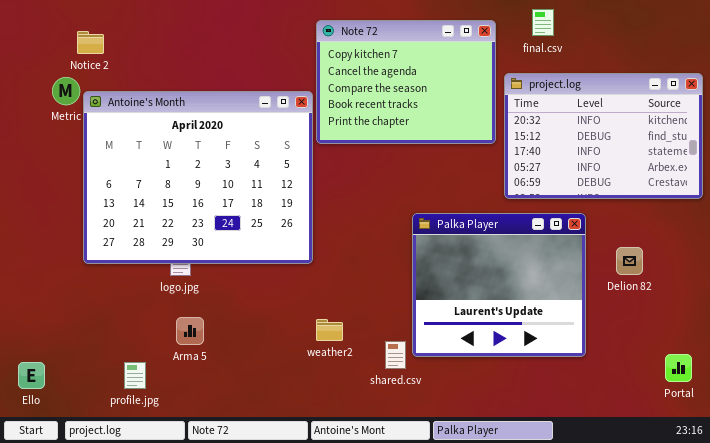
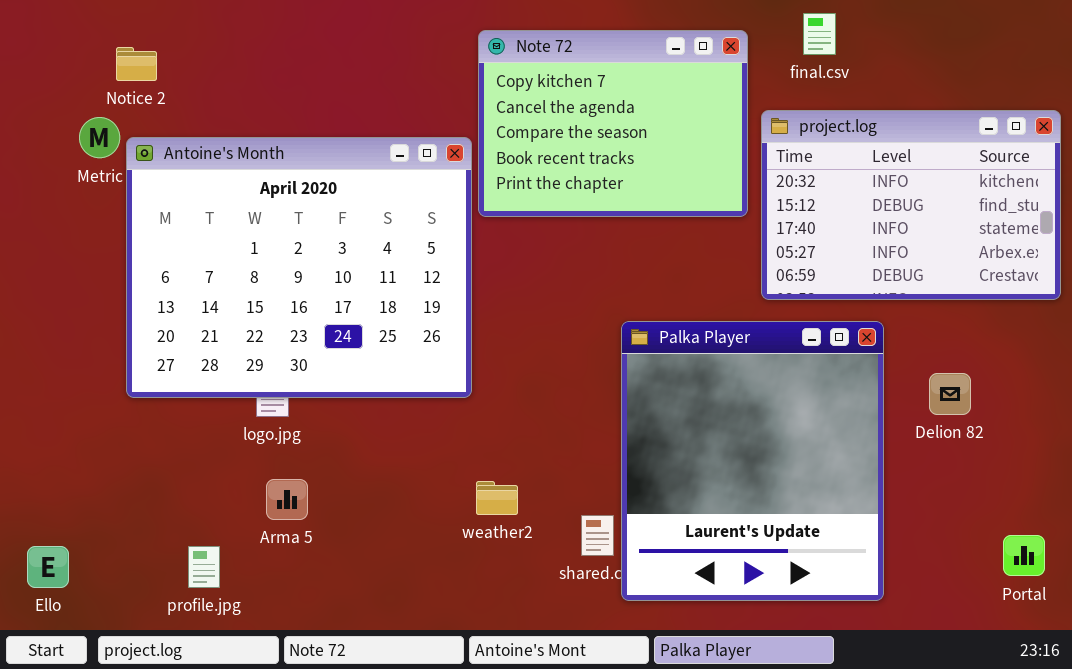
Palka Player: [412,213,586,357] -> [621,321,884,601], resized

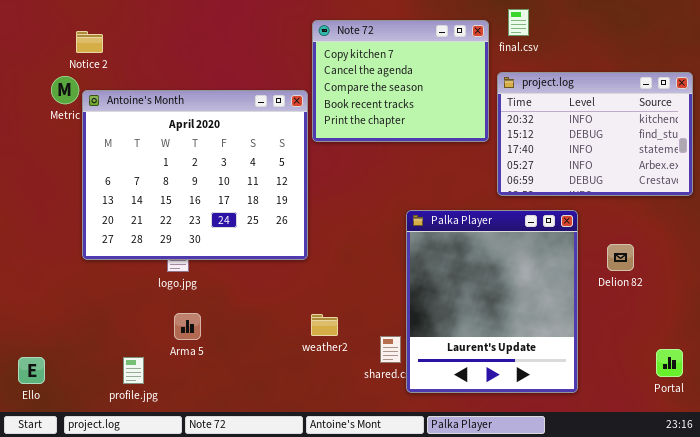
final.csv: [803,13,836,55] -> [508,9,529,36], moved

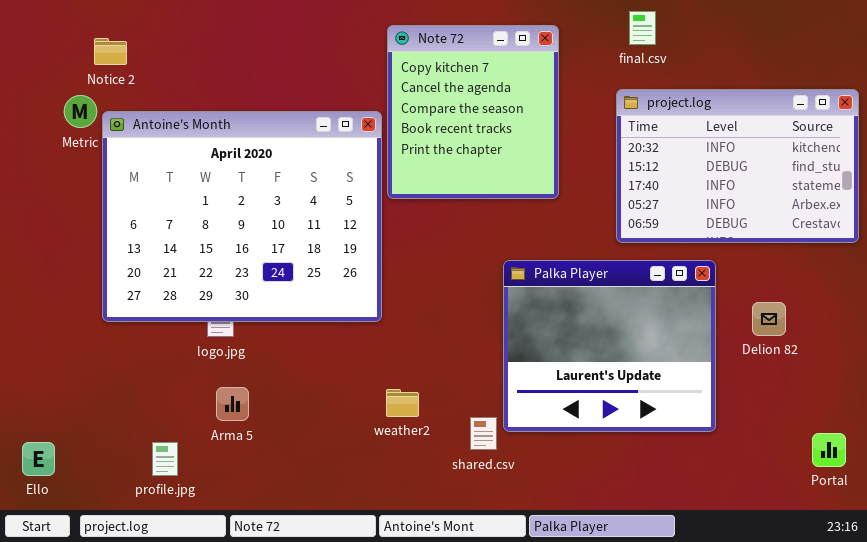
Note 72: [312,20,489,142] -> [387,25,559,199], resized
Palka Player: [406,210,578,393] -> [503,260,716,432], resized

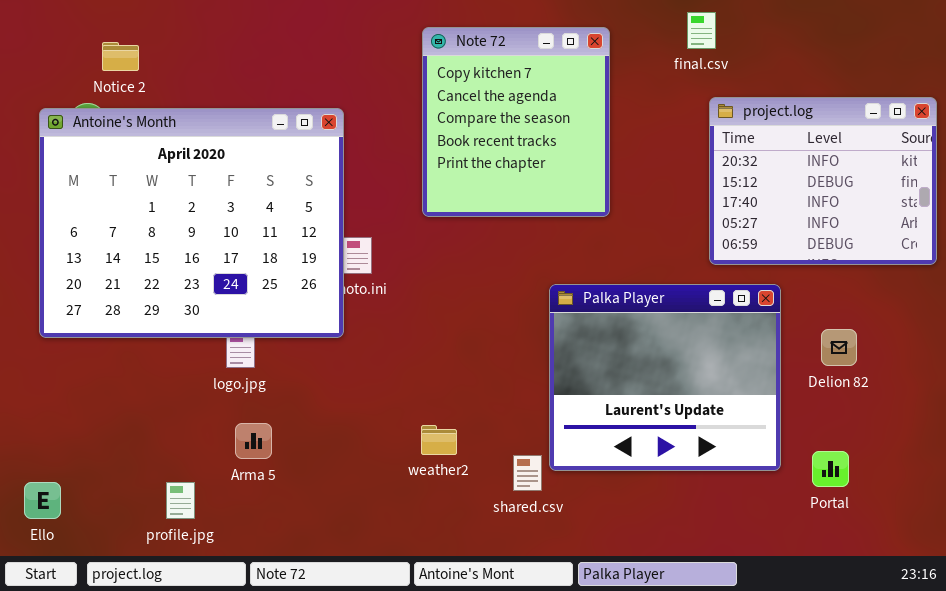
project.log: [616,89,859,243] -> [709,97,937,265], resized
Antoine's Month: [102,111,382,322] -> [39,108,344,338], moved
Portal: [812,433,846,467] -> [812,451,849,487], moved

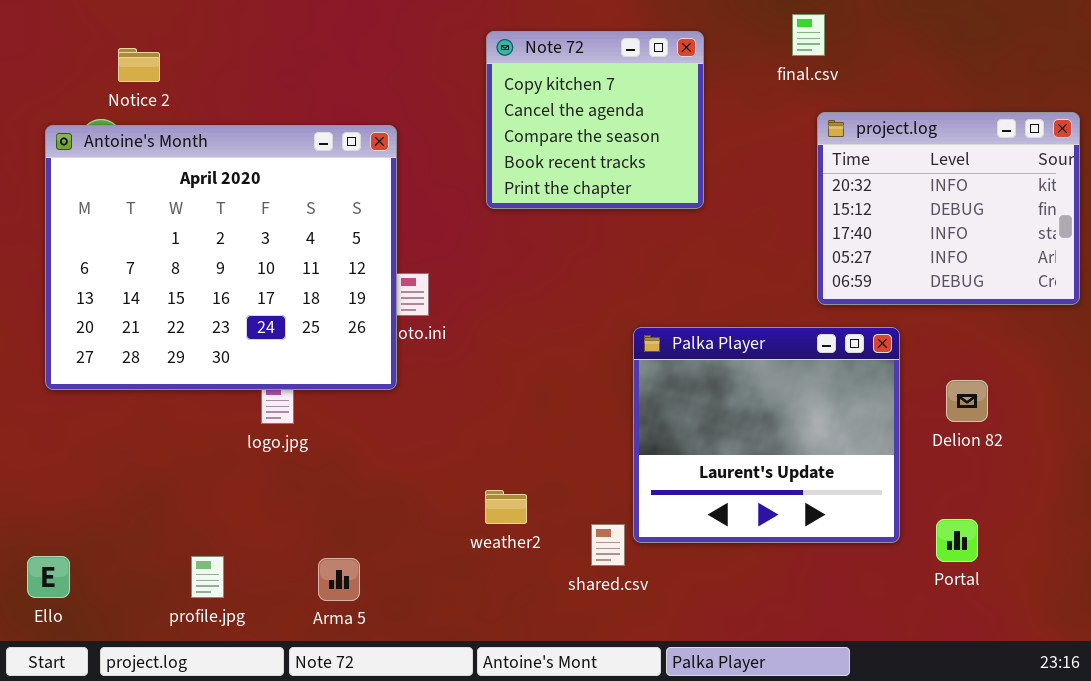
Note 72: [422,27,610,217] -> [486,31,704,209], resized
Arma 5: [235,423,272,459] -> [318,558,360,601], moved

